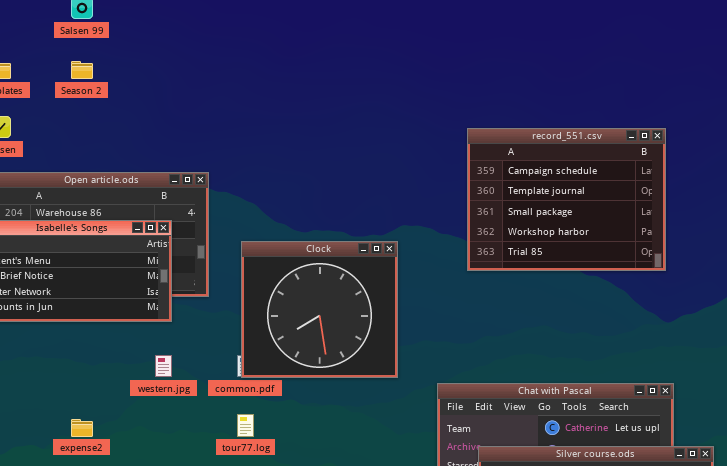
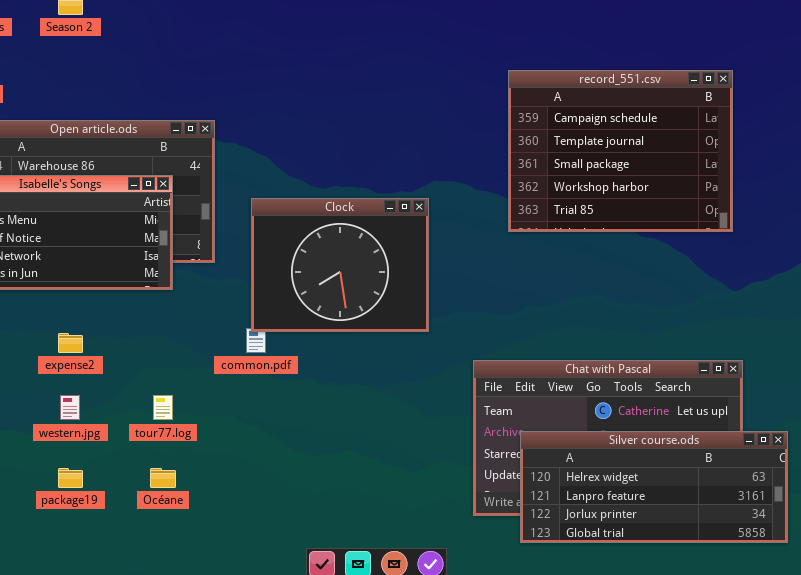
Clock: [241,241,398,378] -> [251,198,429,332], resized
western.jpg: [155,355,172,377] -> [60,395,80,420], moved
tour77.log: [237,414,254,437] -> [153,395,173,420], moved
expense2: [71,419,93,437] -> [58,333,83,353], moved

